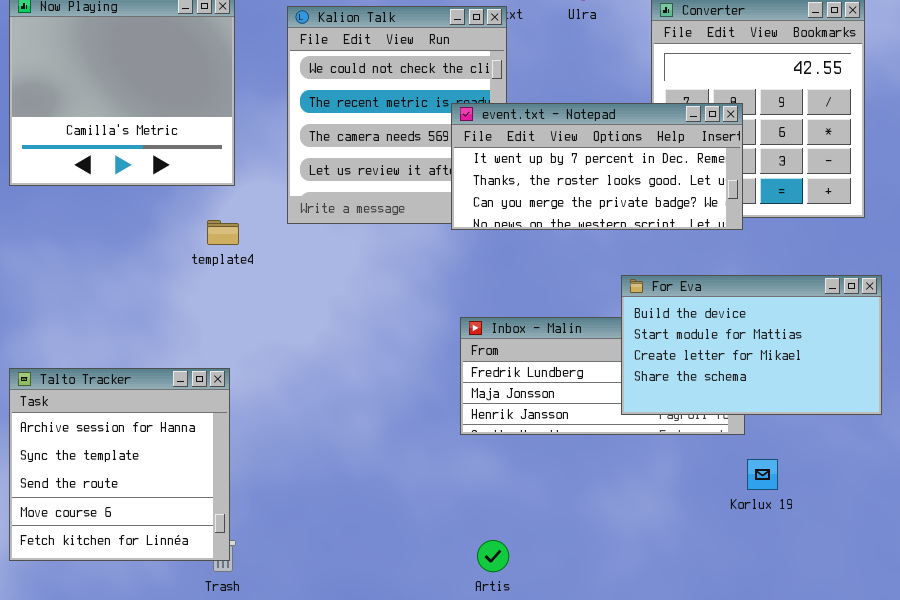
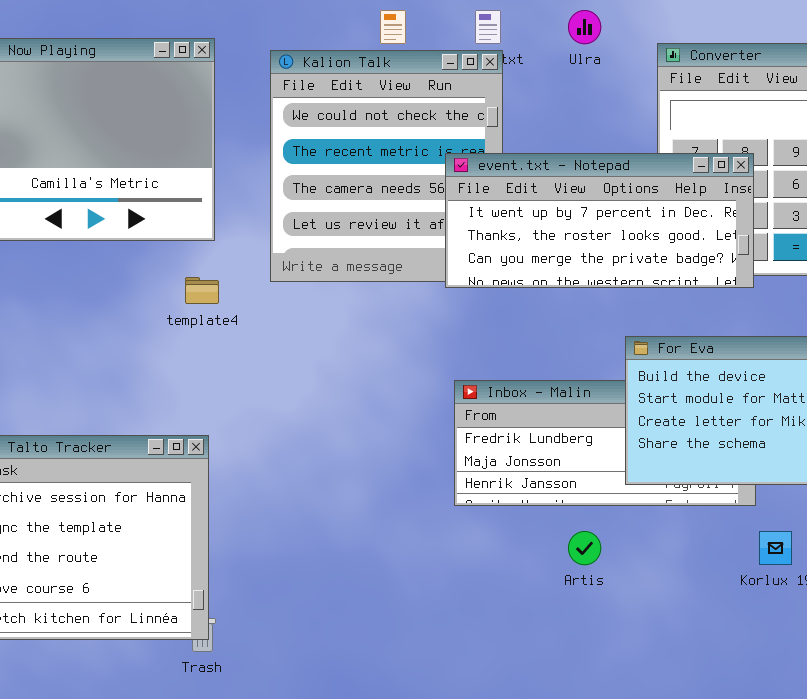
Artis: [477,540,509,572] -> [568,531,601,565], moved

